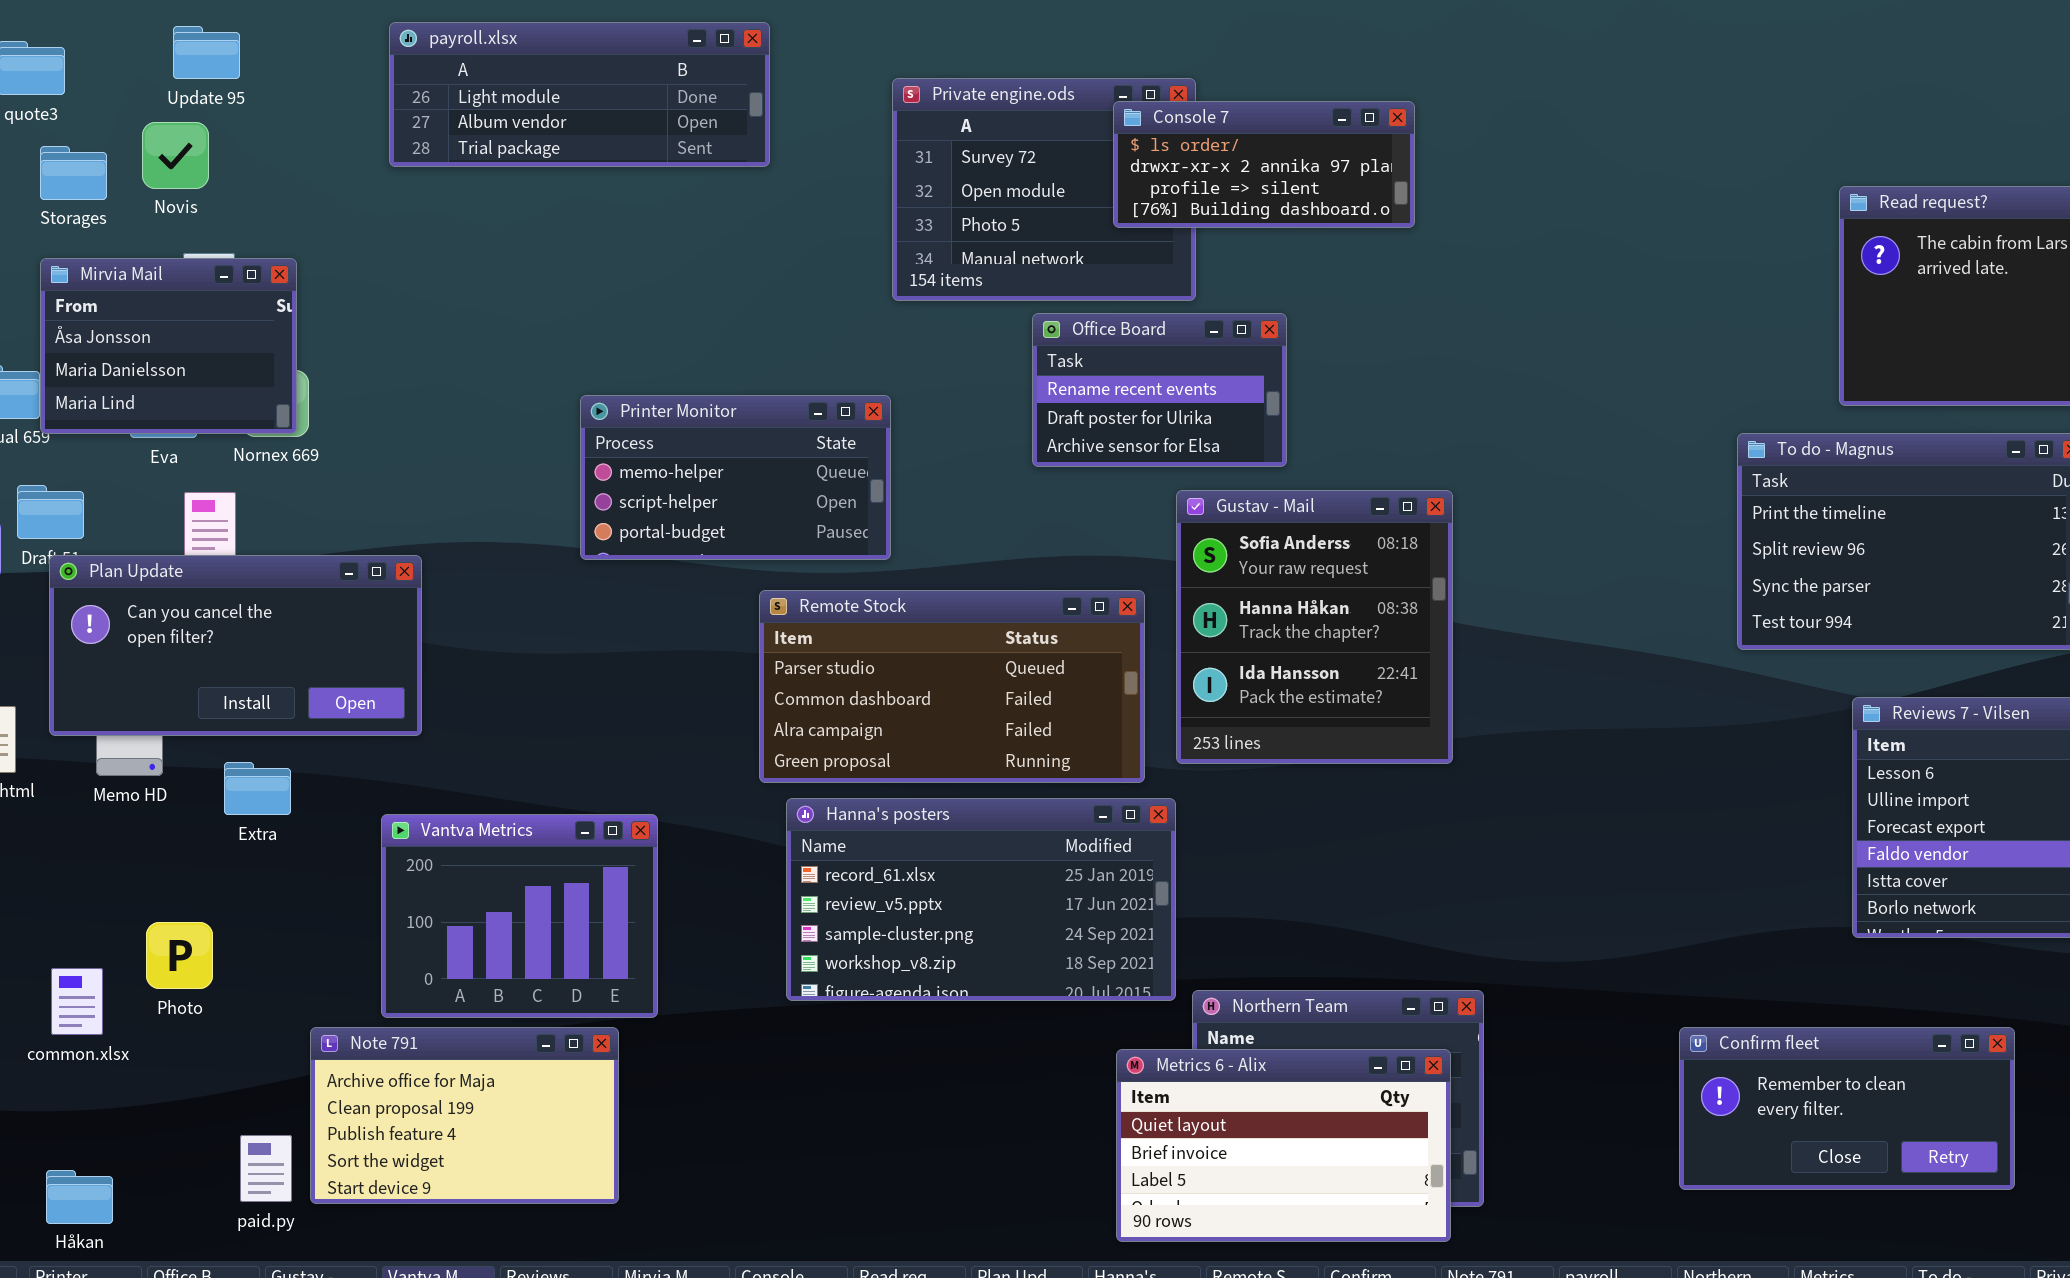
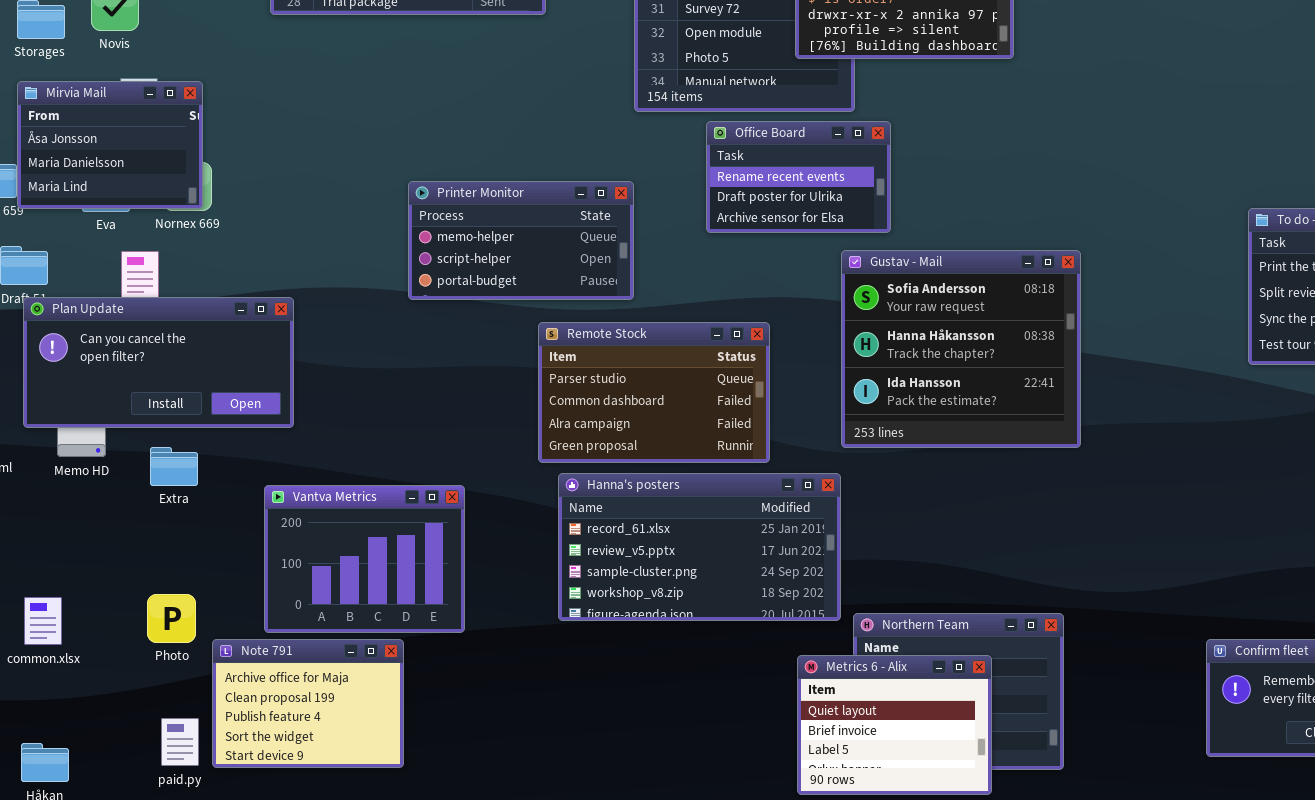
Office Board: [1032,313,1287,467] -> [706,121,891,233], moved
Gustav - Mail: [1176,490,1453,764] -> [841,250,1081,448], resized
Remote Stock: [759,590,1145,783] -> [538,322,770,463], resized
Photo: [146,922,213,989] -> [147,594,196,643], moved
Note 791: [310,1027,619,1204] -> [212,639,404,768], resized
Metrics 6 - Alix: [1116,1049,1451,1242] -> [797,655,992,795], resized

